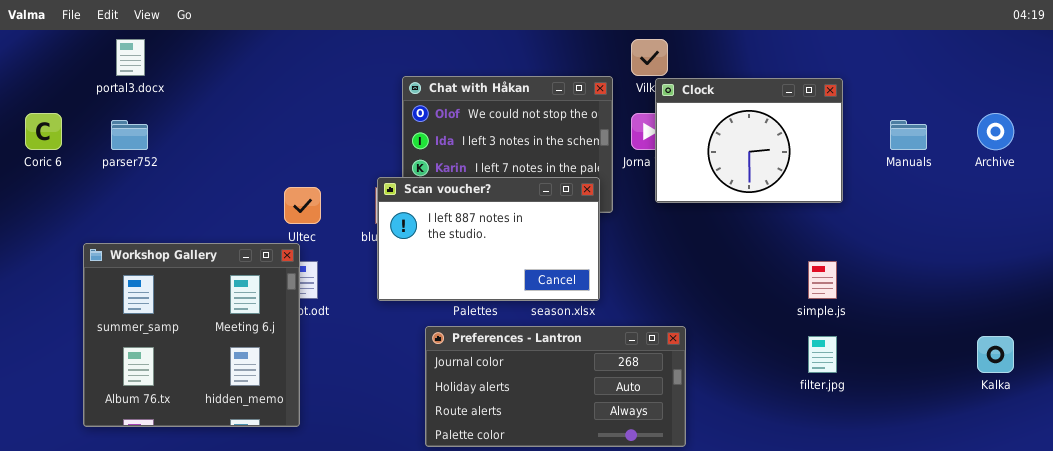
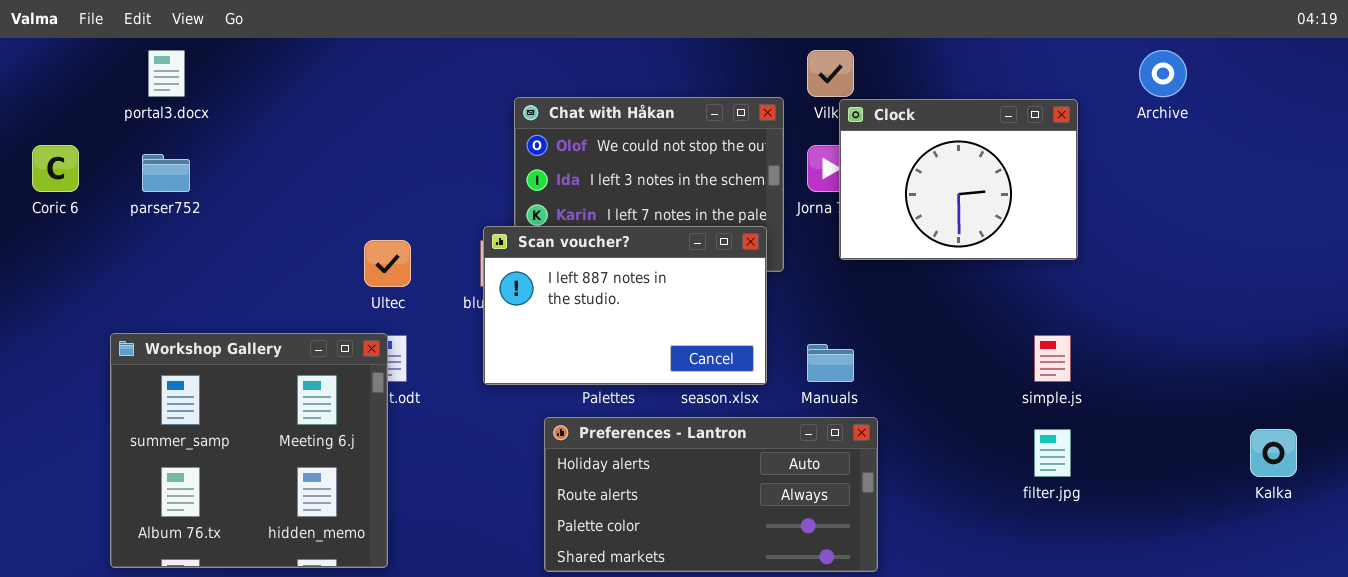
Archive: [977,113,1014,150] -> [1139,50,1187,97], moved
Manuals: [890,120,927,150] -> [807,344,854,382], moved
Workshop Gallery: [83,243,300,427] -> [110,333,388,568], moved
Preferences - Lantron: [425,326,686,447] -> [544,417,878,572], scrolled down 1 row

